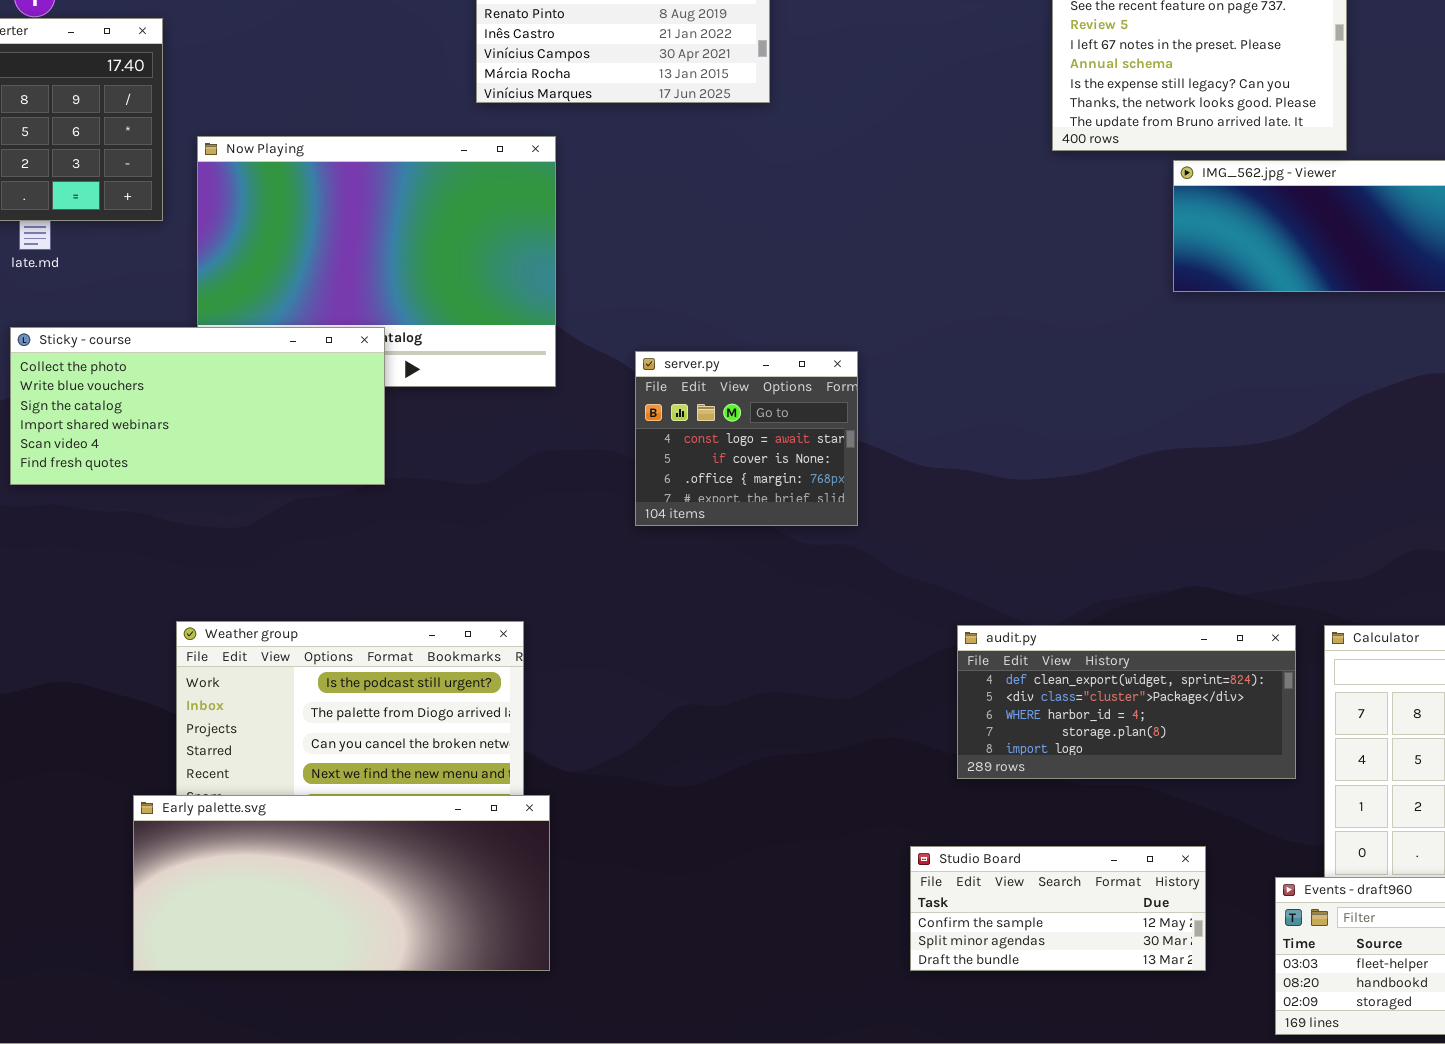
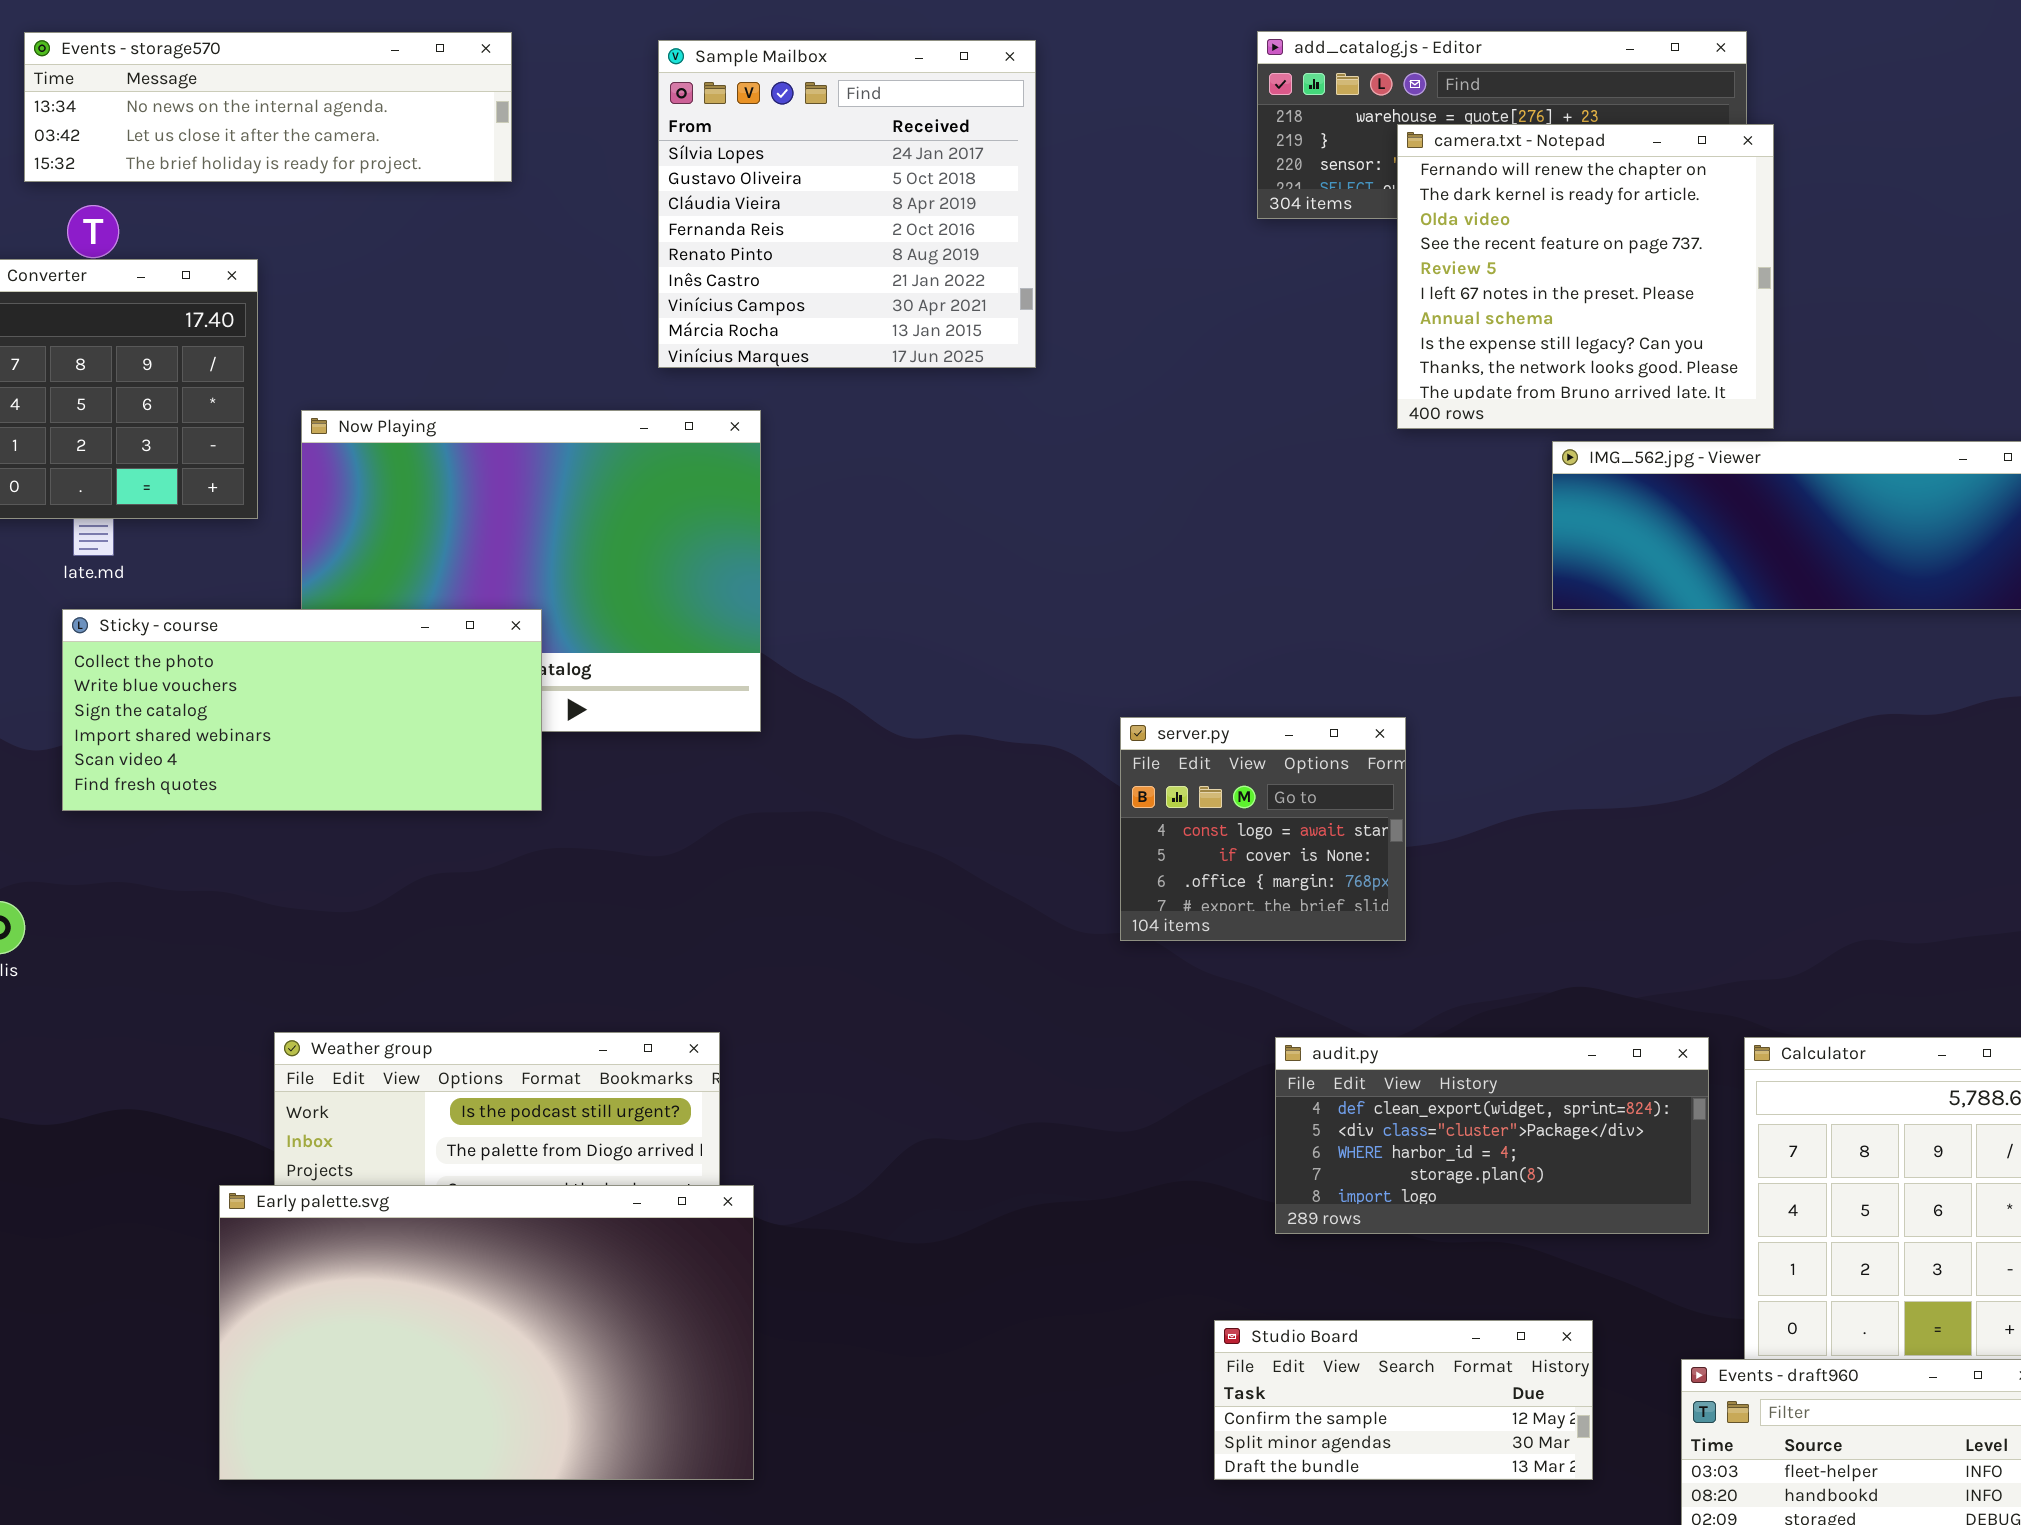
Sticky - course: [10,327,385,485] -> [62,609,542,811], moved
server.py: [635,351,858,526] -> [1120,717,1406,941], moved
Early palette.svg: [133,795,550,971] -> [219,1185,754,1480], resized

